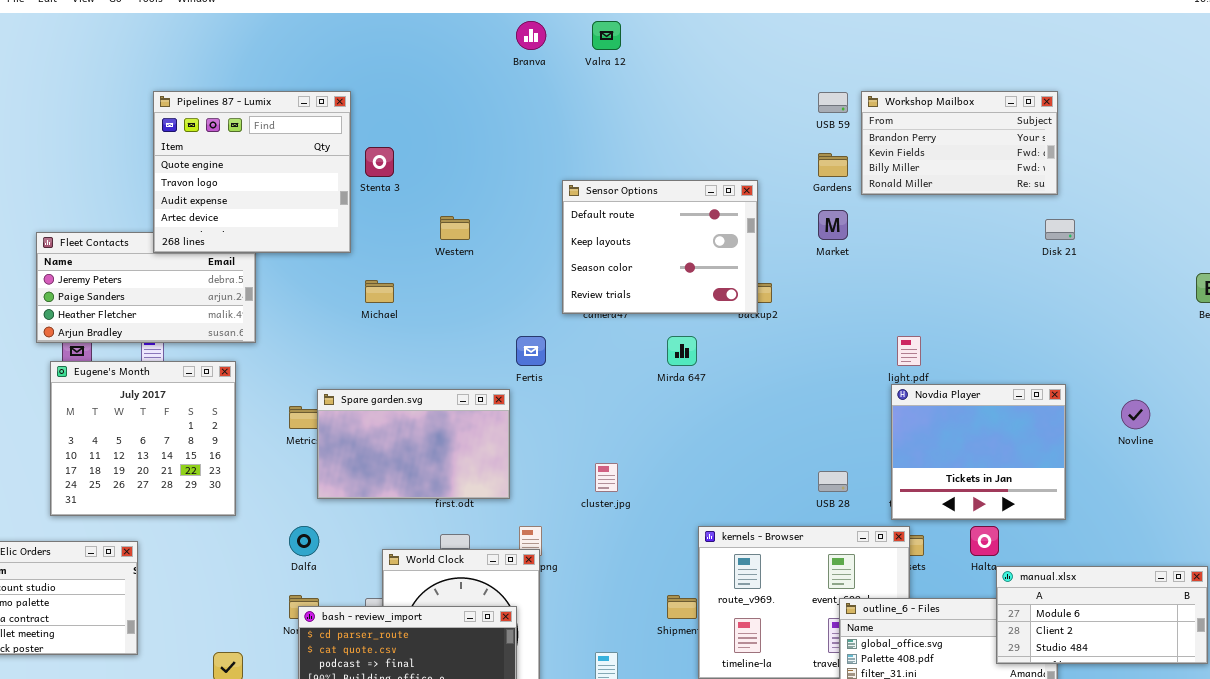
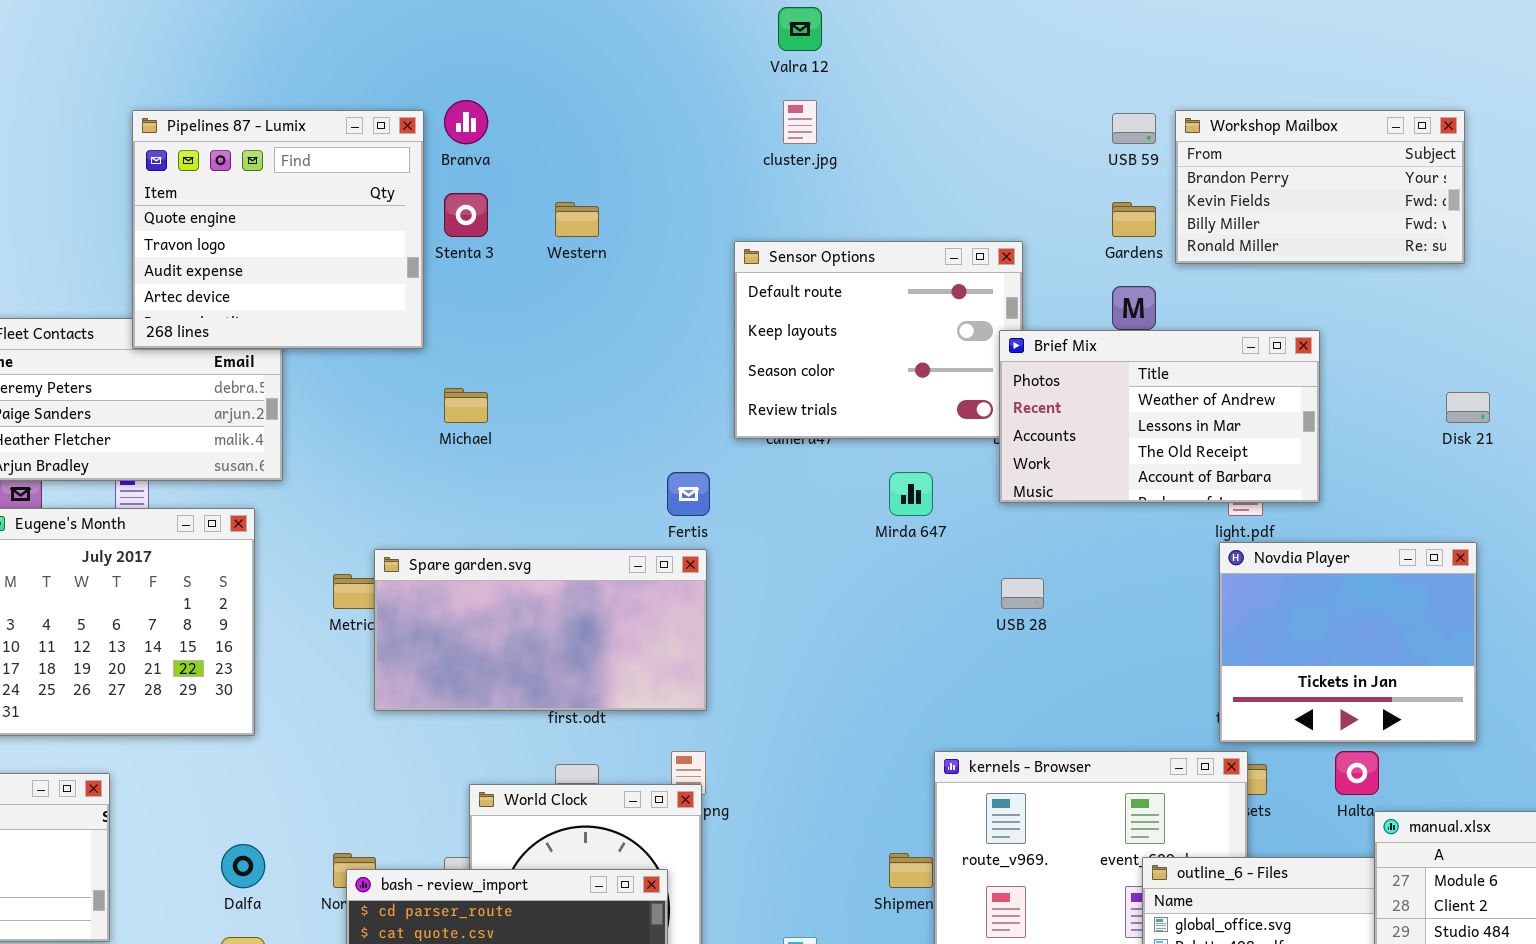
Branva: [516,21,546,50] -> [444,100,488,144], moved
Western: [440,216,470,240] -> [555,202,599,237], moved
Disk 21: [1045,219,1075,240] -> [1446,392,1490,423], moved
Brief Mix: none -> [999,330,1320,503], opened
Spare garden.svg: [317,389,510,499] -> [374,549,707,711], resized
cluster.jpg: [595,463,618,492] -> [783,100,817,144], moved
USB 28: [818,471,848,492] -> [1001,578,1044,609], moved
Dalfa: [289,526,319,556] -> [221,844,265,888], moved

